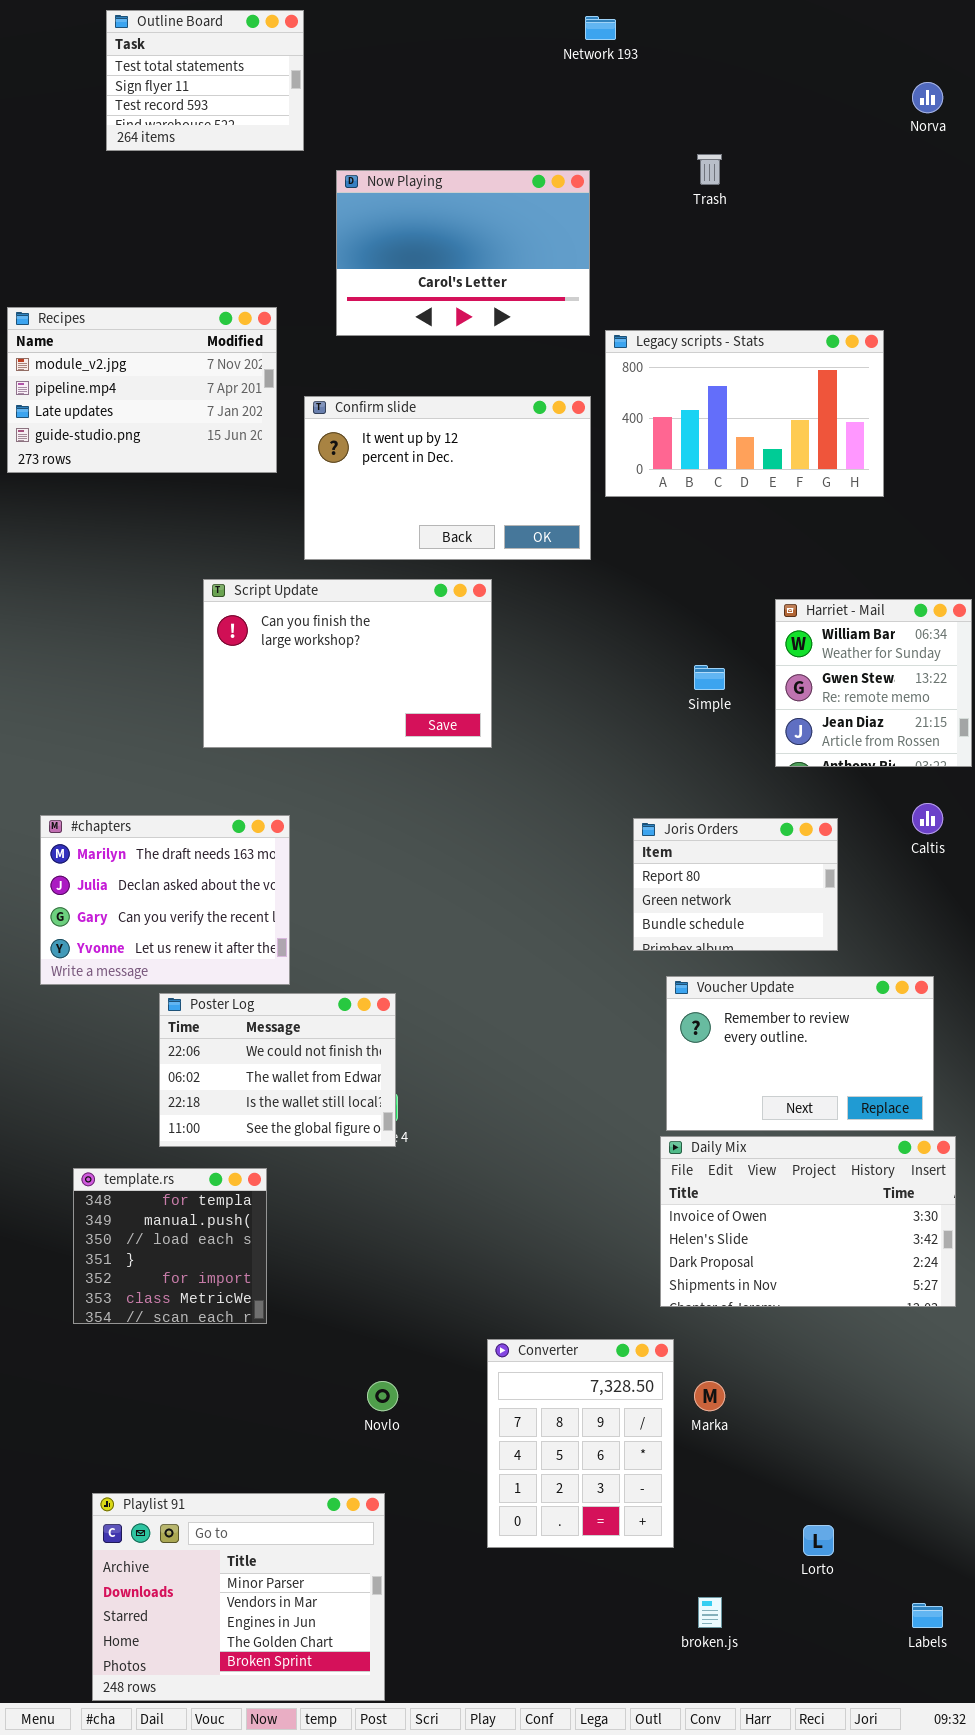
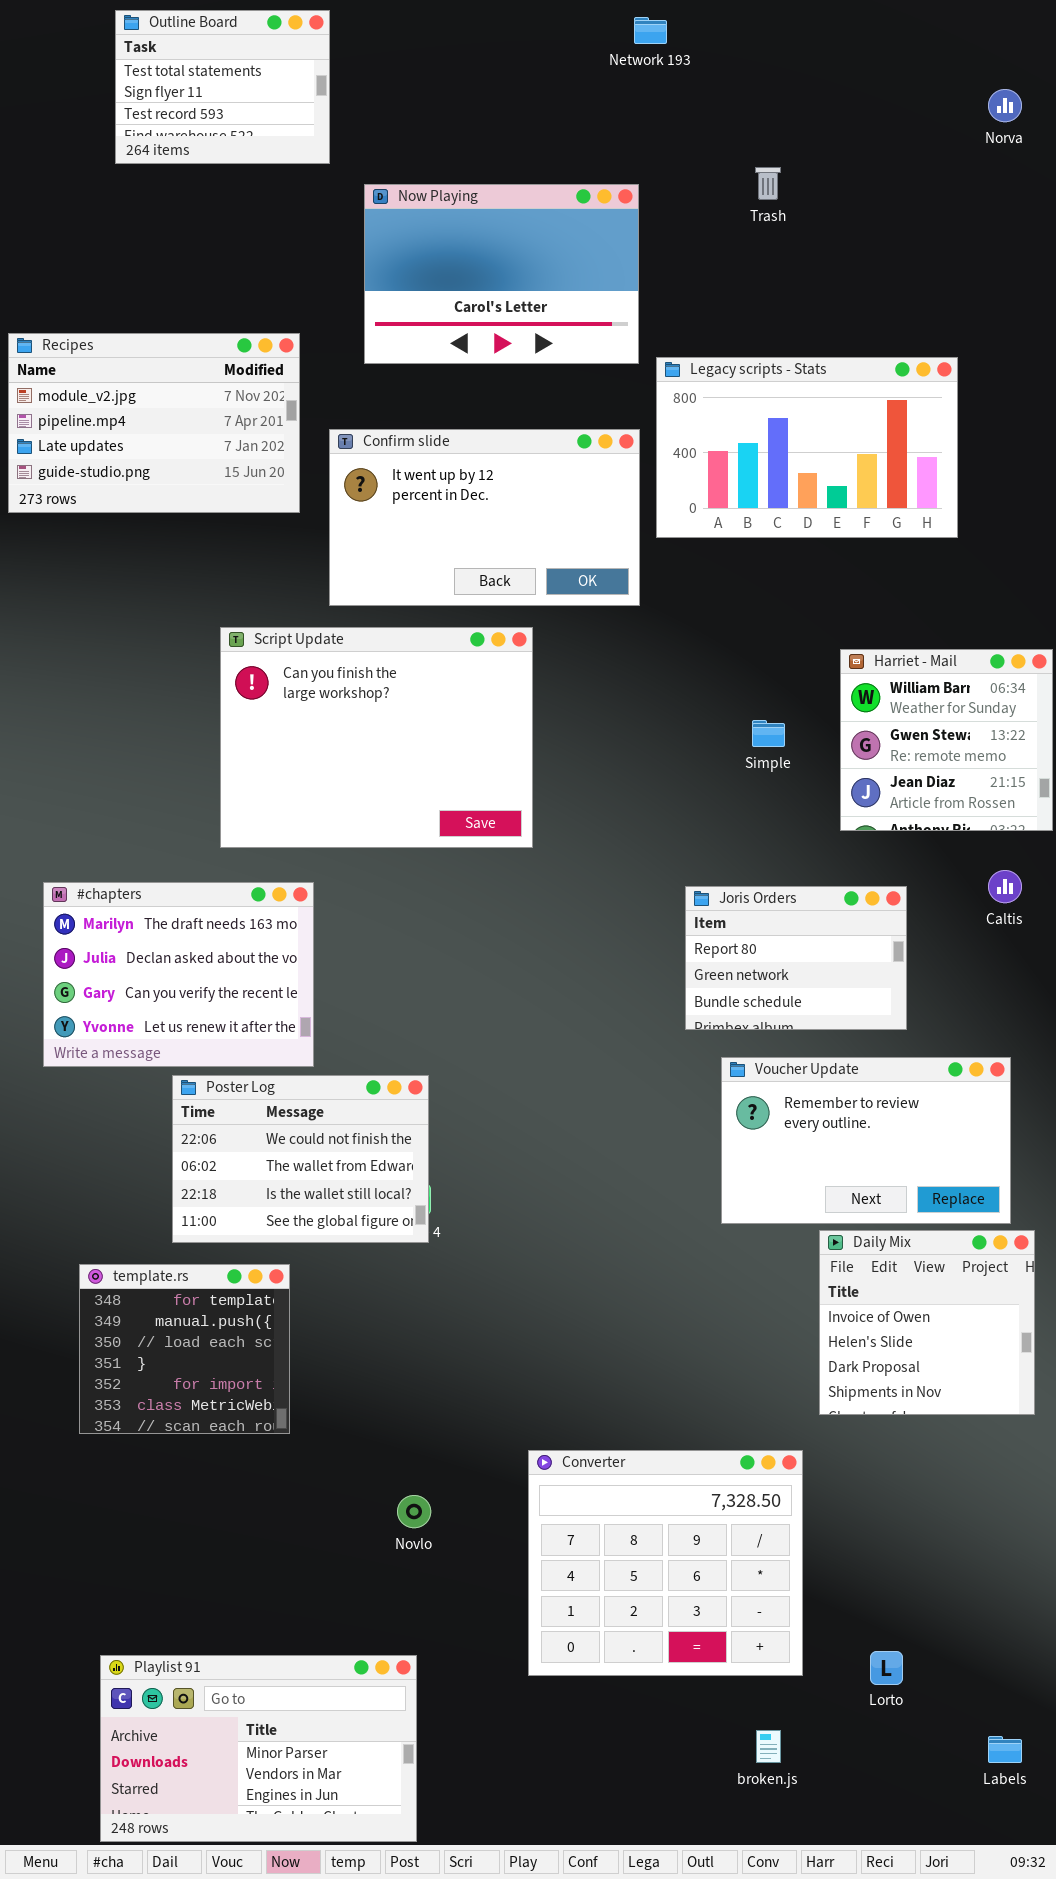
Script Update: [203,579,492,748] -> [220,627,533,848], resized
Daily Mix: [660,1136,956,1307] -> [819,1230,1035,1415], resized
Converter: [487,1339,674,1548] -> [528,1450,803,1676], resized
Playlist 91: [92,1493,385,1701] -> [100,1655,417,1842], resized

